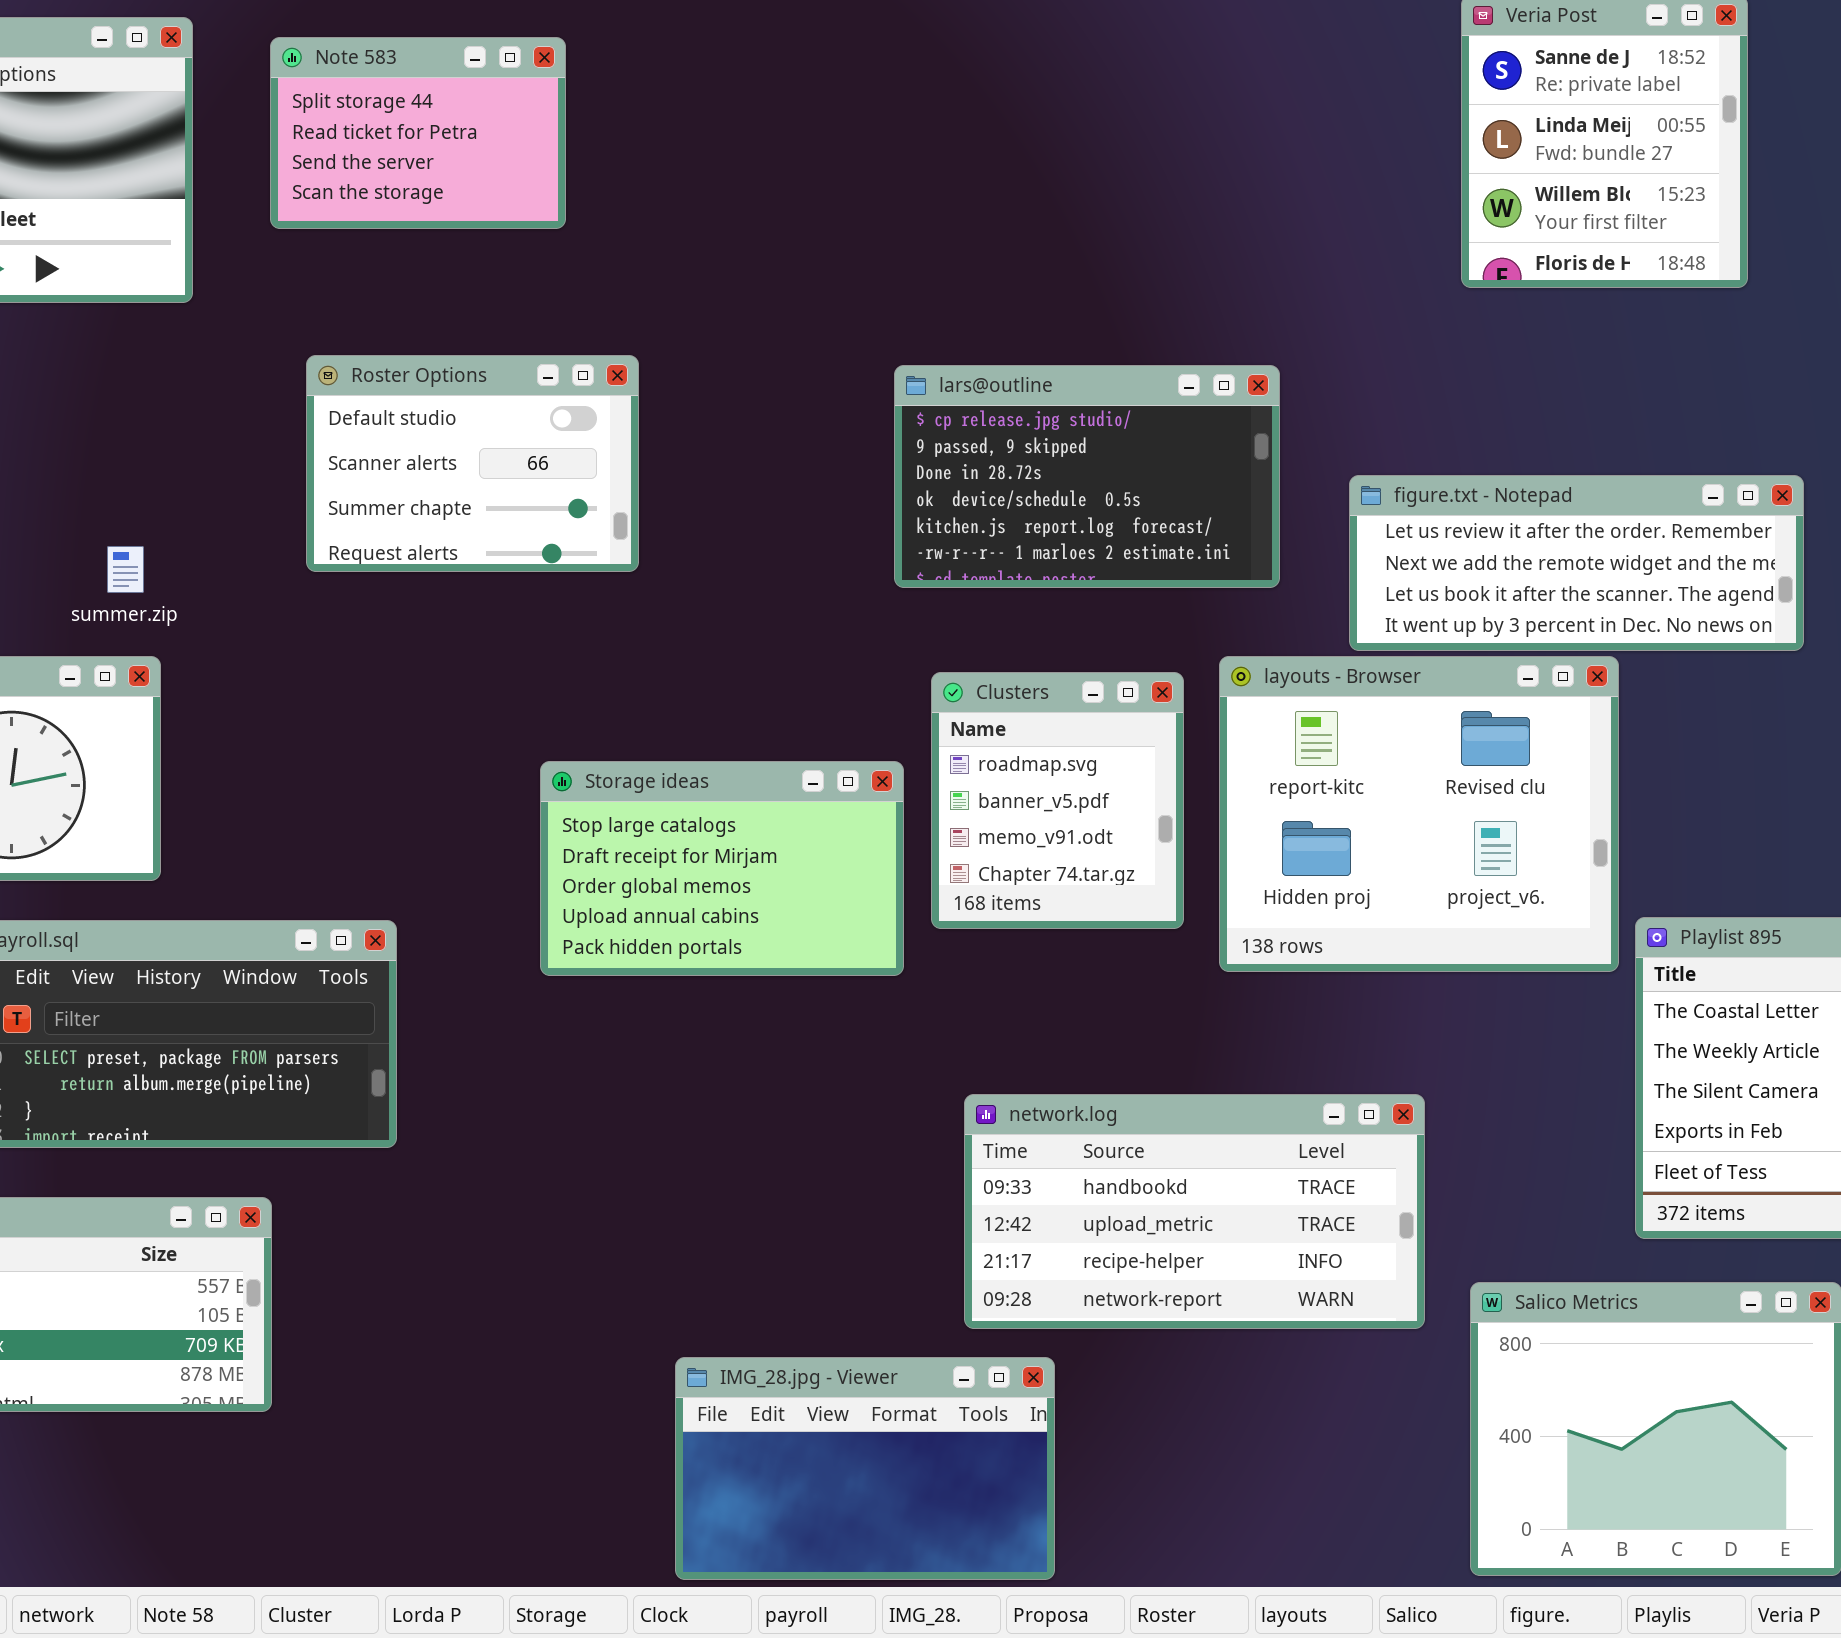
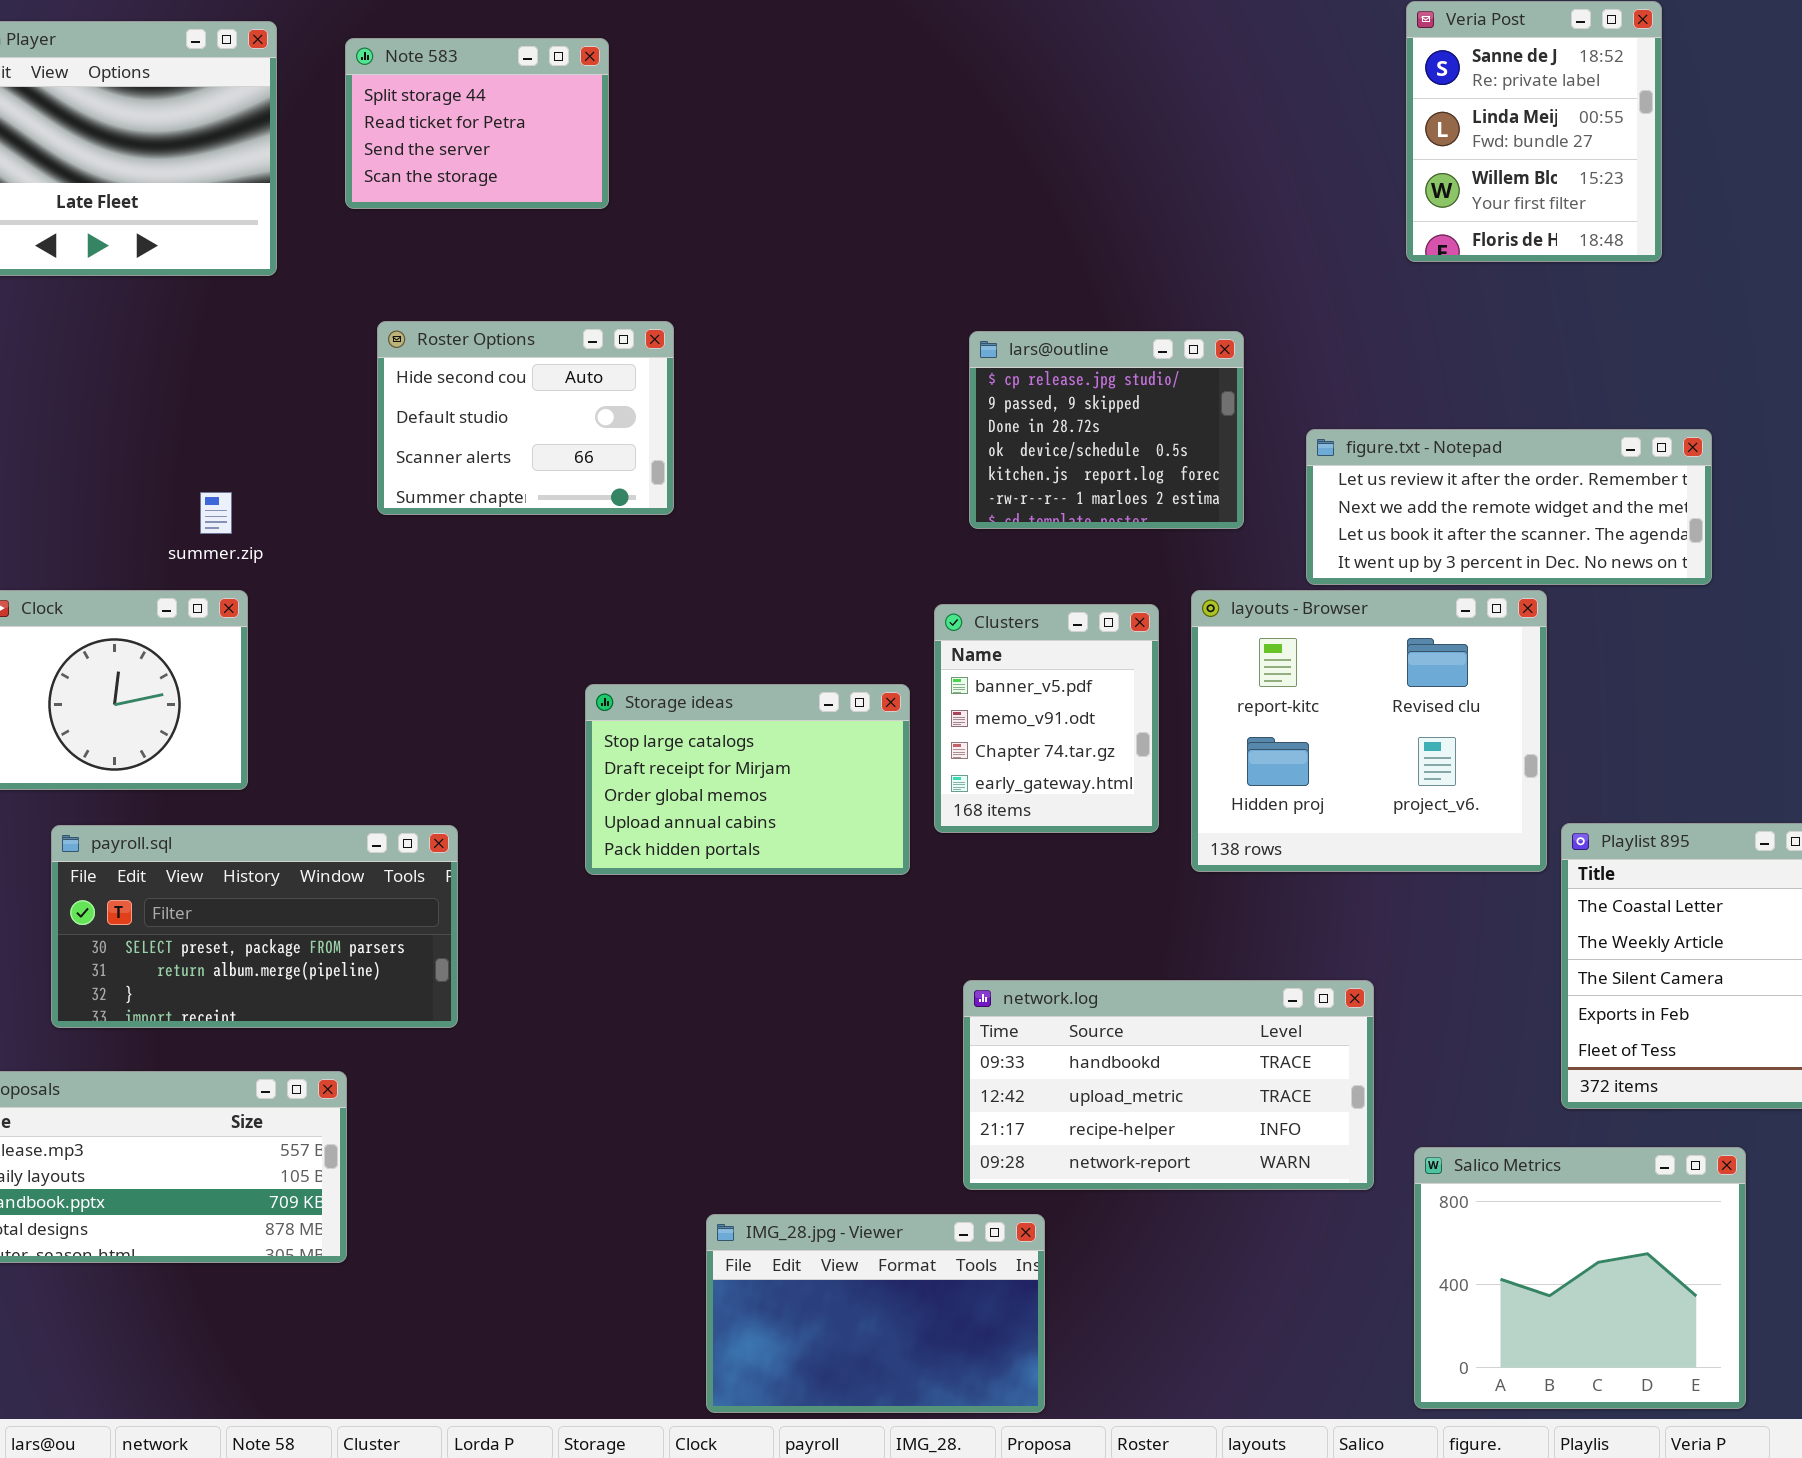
Roster Options: [306,355,639,572] -> [377,321,674,515], scrolled up 1 row
lars@outline: [894,365,1280,588] -> [969,331,1244,529], resized
Clusters: [931,672,1184,929] -> [934,604,1159,833], scrolled down 1 row

